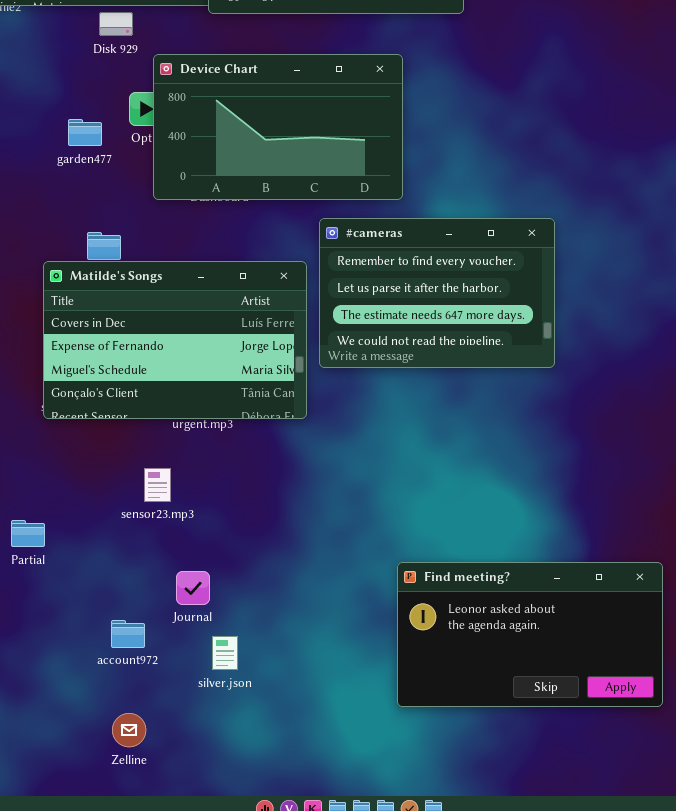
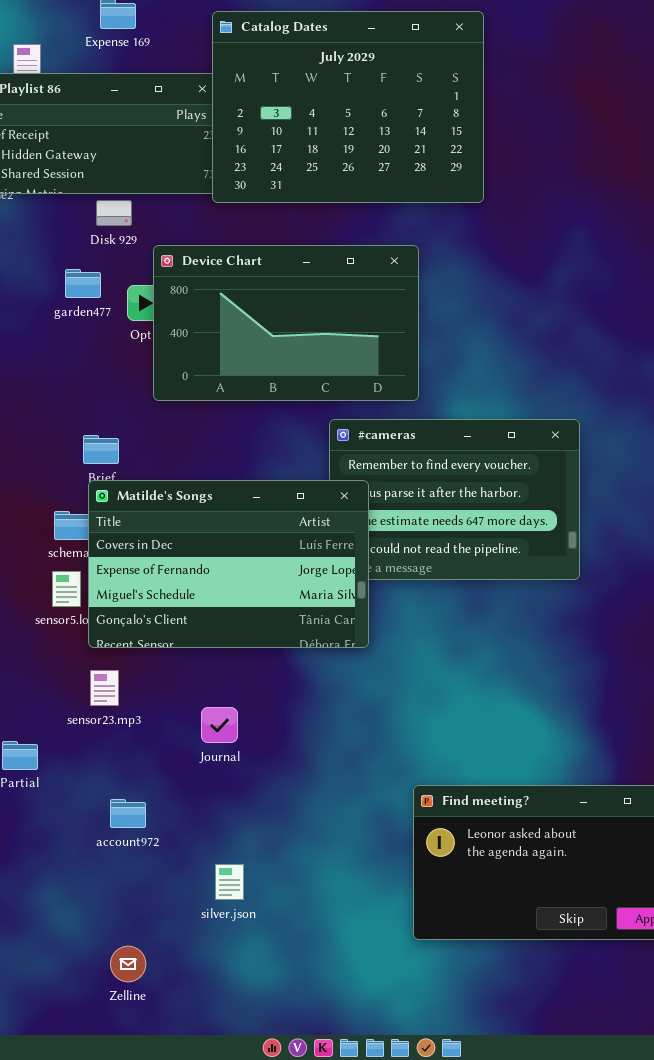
garden477: [68,119,102,146] -> [65,269,101,298], moved
Matilde's Songs: [43,261,307,419] -> [88,480,369,648], moved
sensor23.mp3: [144,468,171,502] -> [90,670,119,706], moved
Journal: [176,571,210,605] -> [201,707,238,743], moved
account972: [111,620,145,648] -> [110,799,146,828], moved

